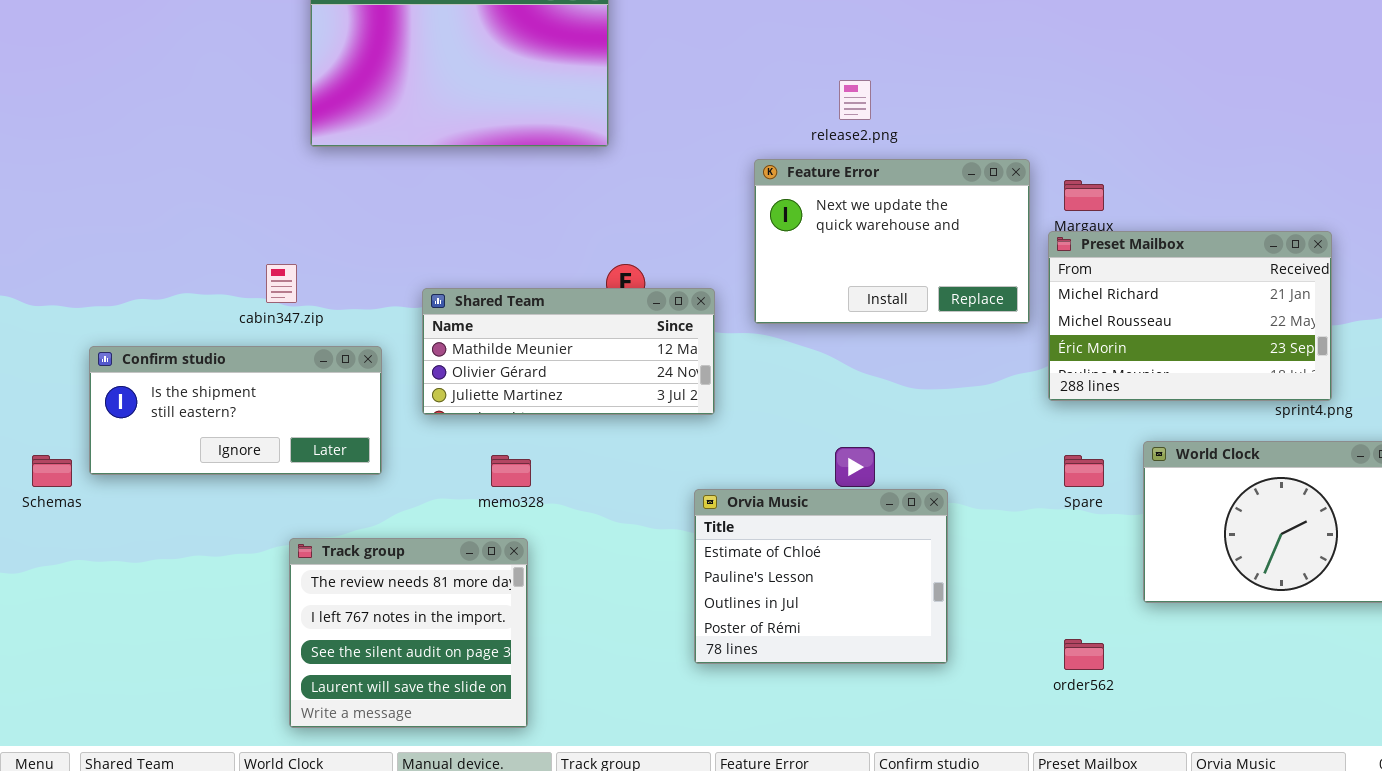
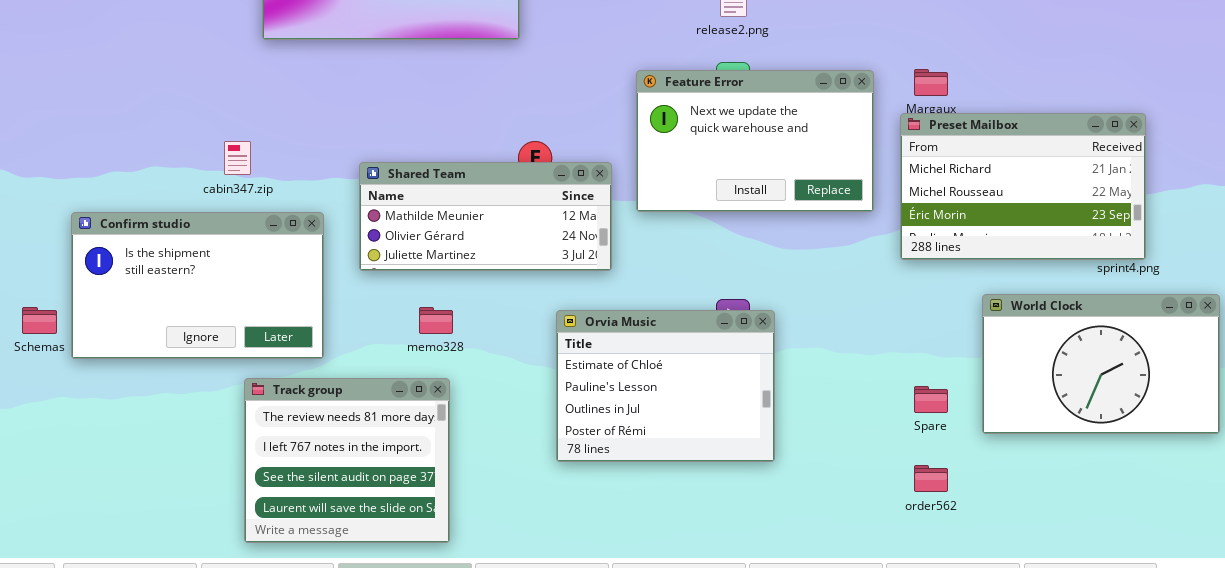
Feature Error: [754,159,1030,324] -> [636,70,874,212], moved
Confirm studio: [89,346,382,475] -> [71,212,324,359], resized
Spare: [1064,455,1104,487] -> [914,386,948,413], moved
Orvia Music: [694,489,948,664] -> [556,310,775,462], moved

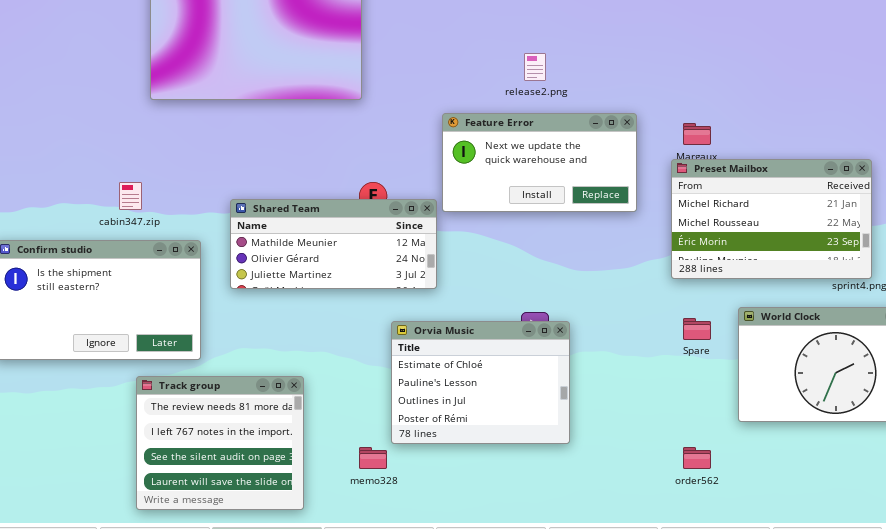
Feature Error: [636,70,874,212] -> [442,113,637,212], moved, resized
memo328: [419,307,453,334] -> [359,447,387,469], moved
Spare: [914,386,948,413] -> [683,318,711,340], moved

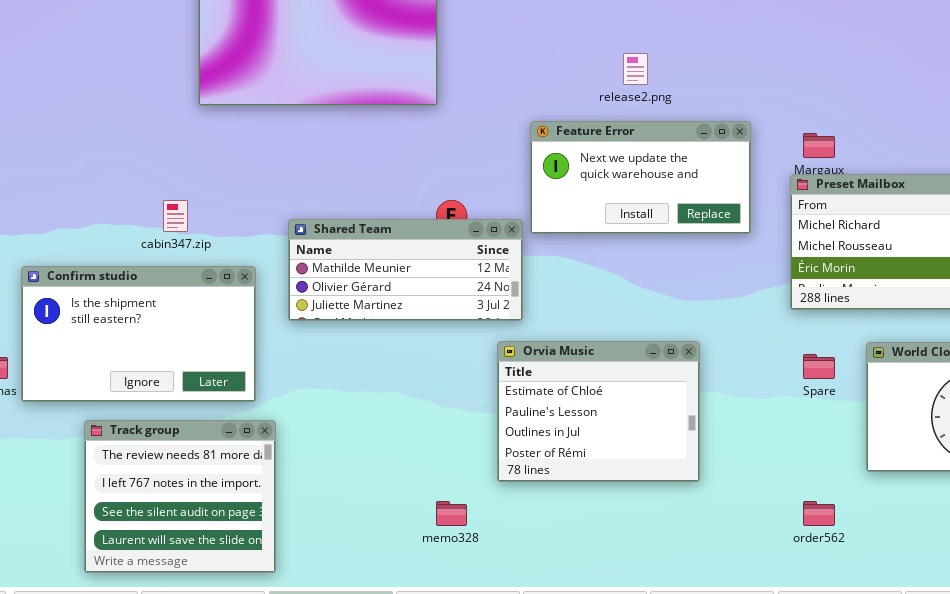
Orvia Music: [391,321,570,444] -> [497,341,700,482], moved
Track group: [136,376,304,510] -> [84,420,276,573], moved

